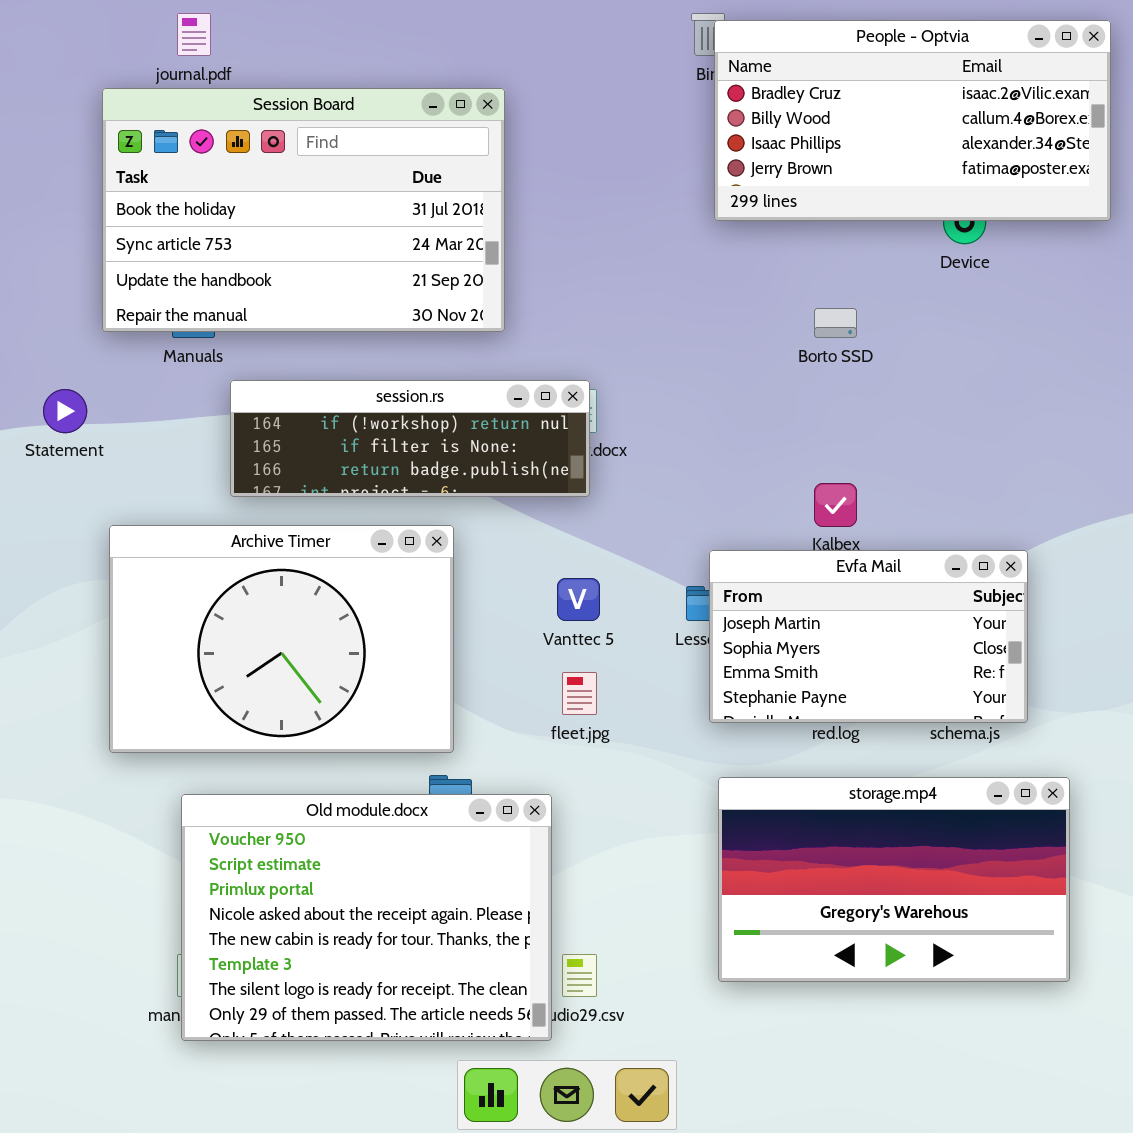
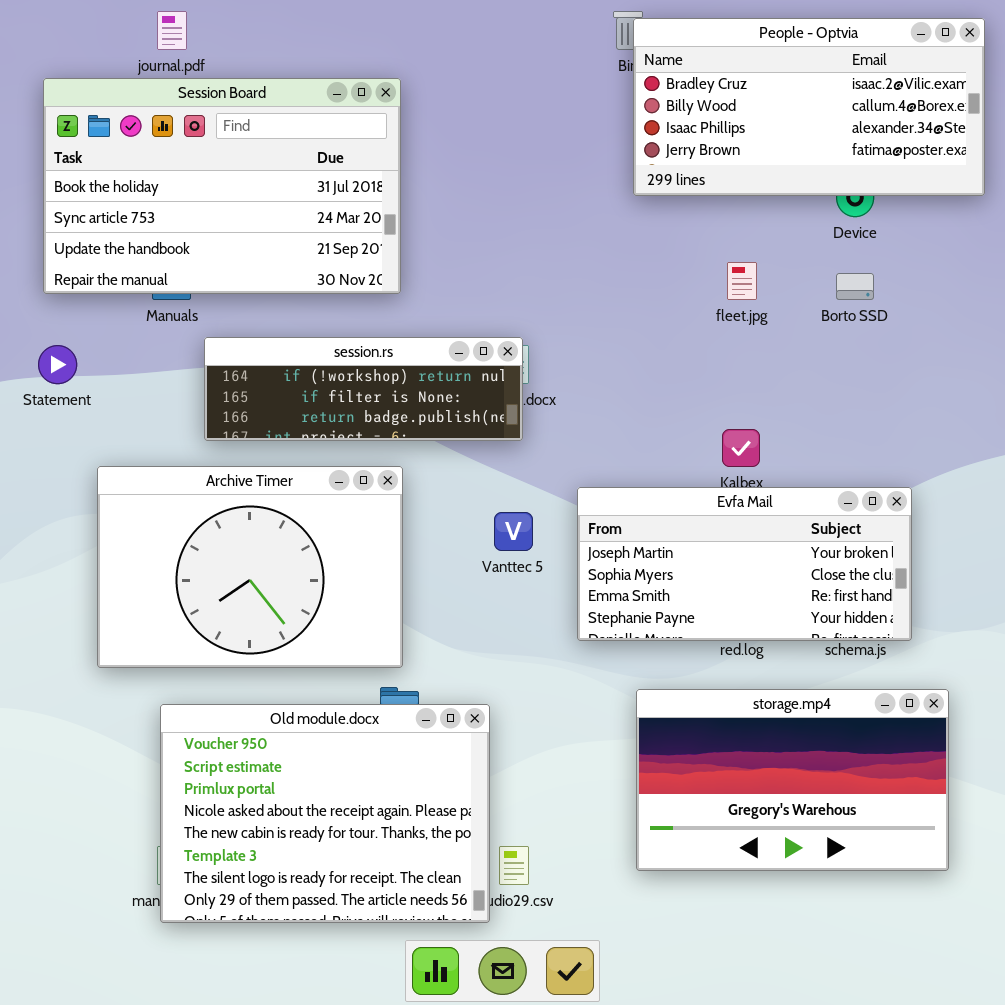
Session Board: [102,88,505,332] -> [43,78,401,294], moved
Borto SSD: [814,308,857,338] -> [836,273,874,300], moved
Evfa Mail: [709,550,1028,723] -> [577,487,912,641], resized
fleet.jpg: [562,672,597,715] -> [727,262,757,300], moved

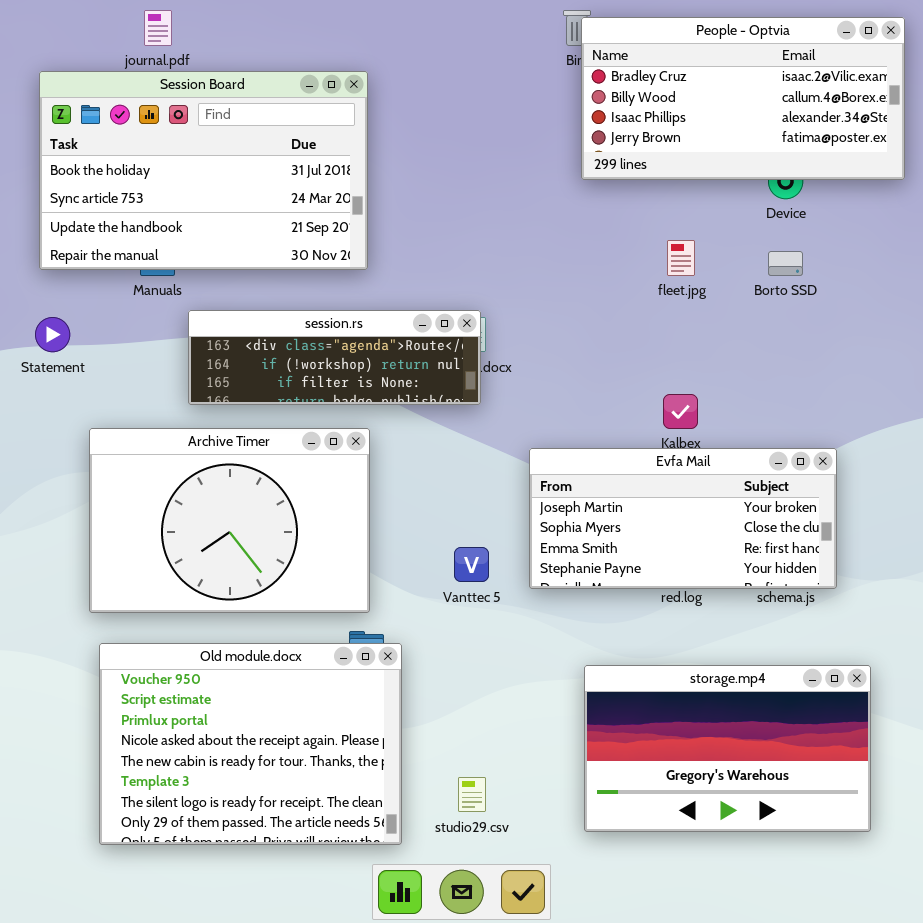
session.rs: [204,337,523,441] -> [188,310,481,405], scrolled up 1 row
Vanttec 5: [494,512,533,551] -> [454,547,489,582], moved
storage.mp4: [636,689,949,871] -> [584,665,871,832], moved
Old module.docx: [160,704,490,923] -> [99,643,402,845], moved

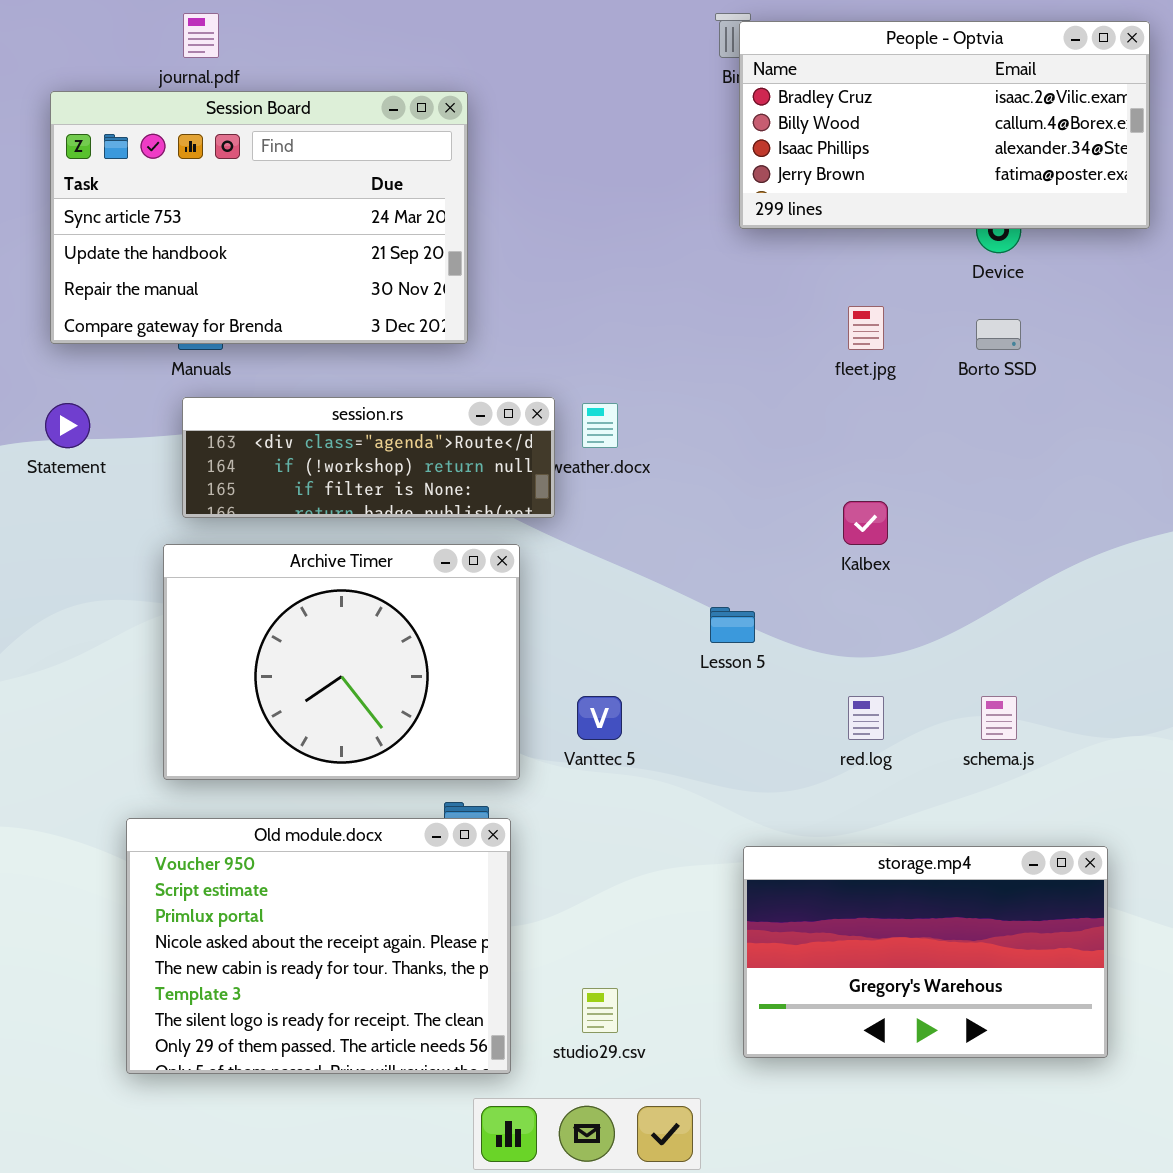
Session Board: [39,71,368,270] -> [50,91,468,344], scrolled down 1 row
session.rs: [188,310,481,405] -> [182,397,555,518], moved
Archive Timer: [89,428,370,613] -> [163,544,520,780], moved
Evfa Mail: [529,448,837,589] -> none, closed

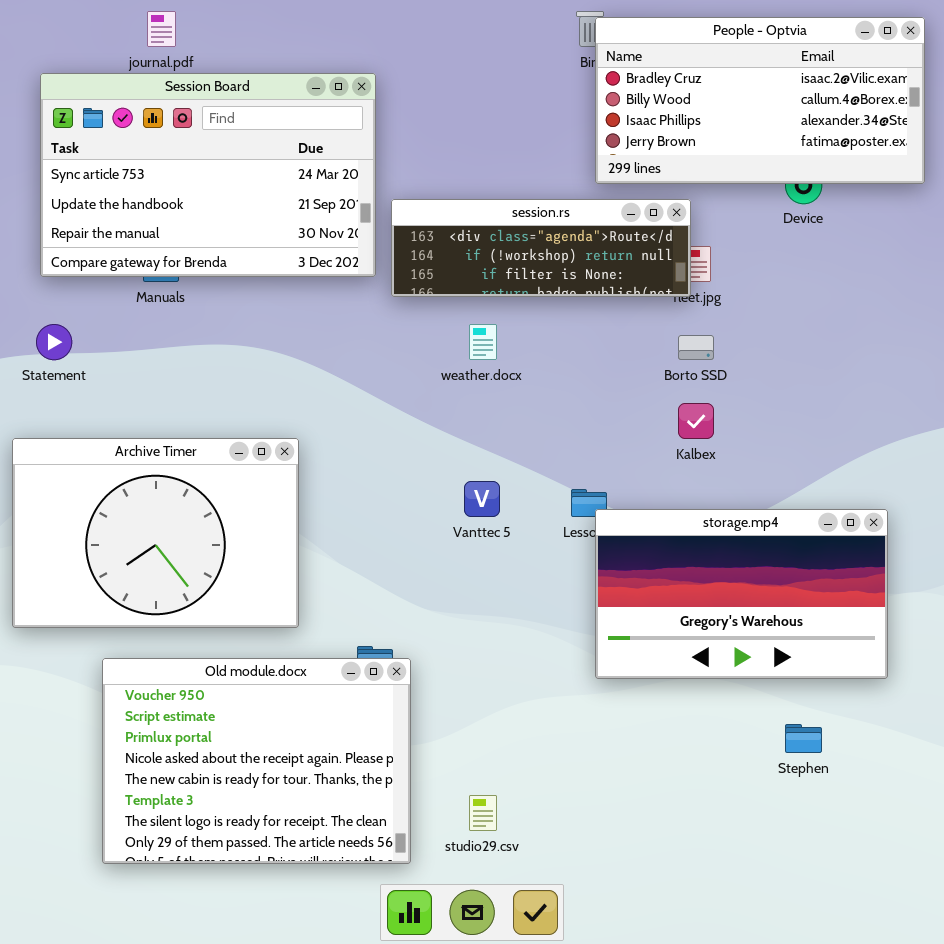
Borto SSD: [976,319,1021,350] -> [678,335,714,360], moved
session.rs: [182,397,555,518] -> [391,199,691,297], moved
Archive Timer: [163,544,520,780] -> [12,438,299,628], moved
Vanttec 5: [577,696,622,740] -> [464,481,500,517], moved
storage.mp4: [743,846,1108,1058] -> [595,509,888,679], moved

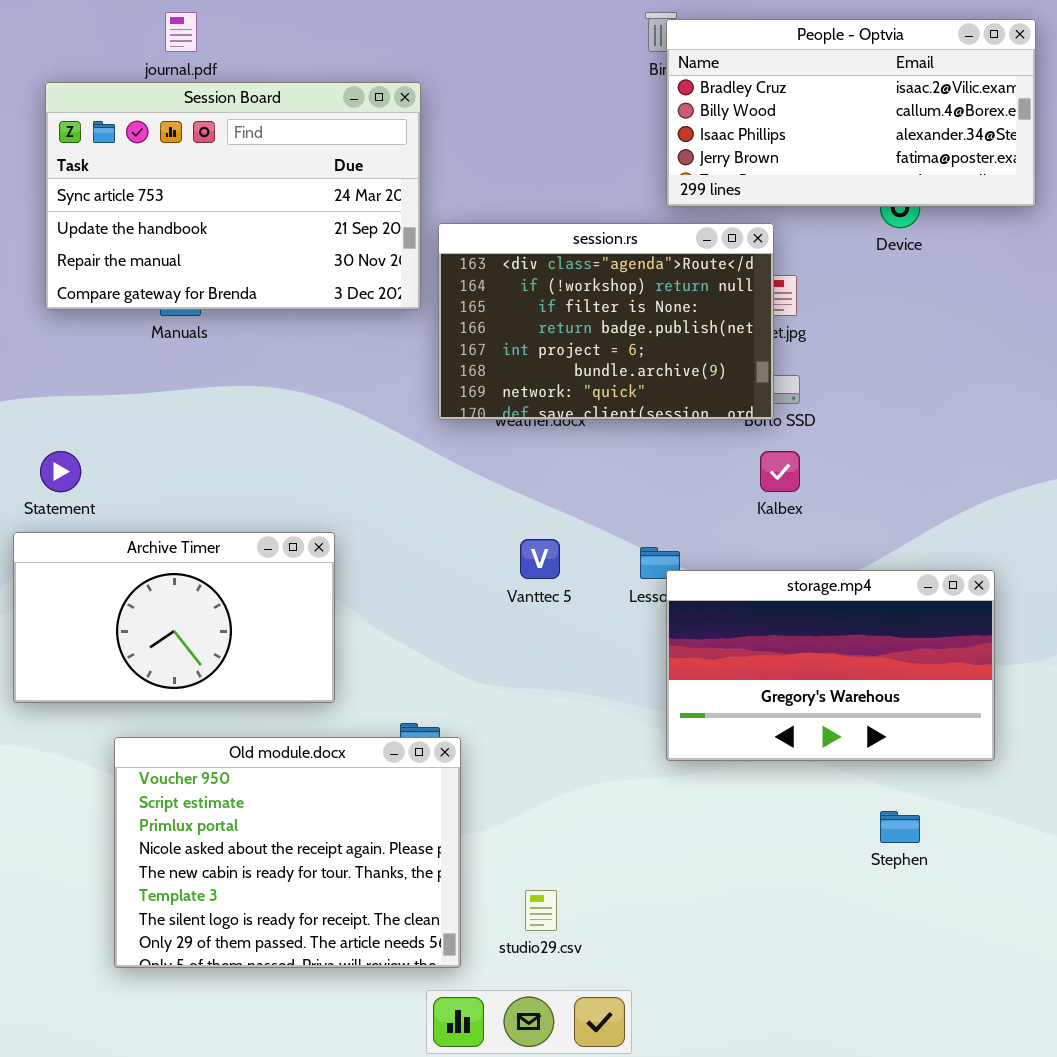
session.rs: [391,199,691,297] -> [438,223,774,420], resized
Statement: [36,324,72,360] -> [40,451,81,492], moved
Archive Timer: [12,438,299,628] -> [13,532,335,703], resized

